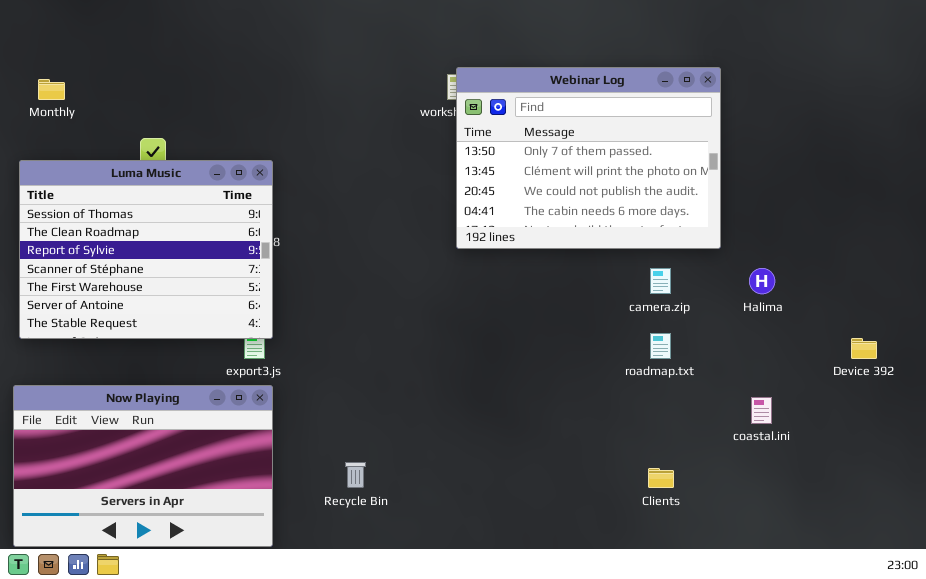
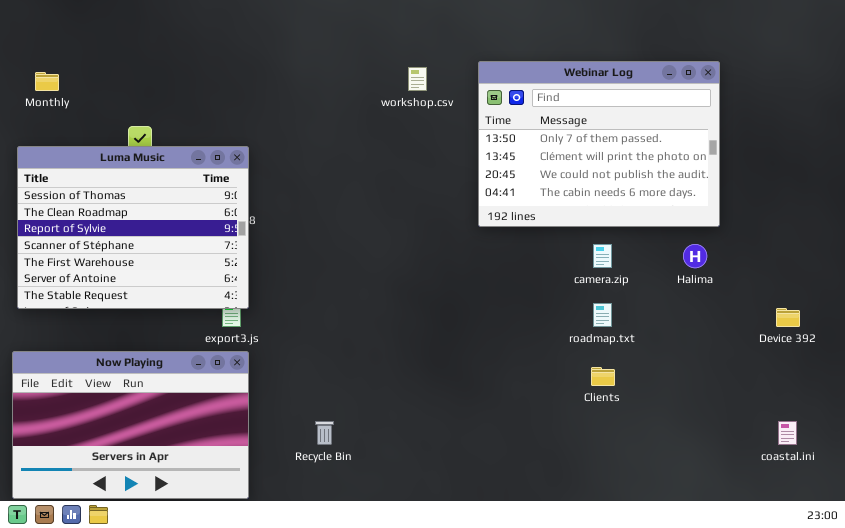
Webinar Log: [456,67,721,249] -> [478,61,720,227], moved
coastal.ini: [751,397,772,424] -> [778,421,797,445], moved
Clients: [648,468,674,488] -> [591,367,615,386], moved

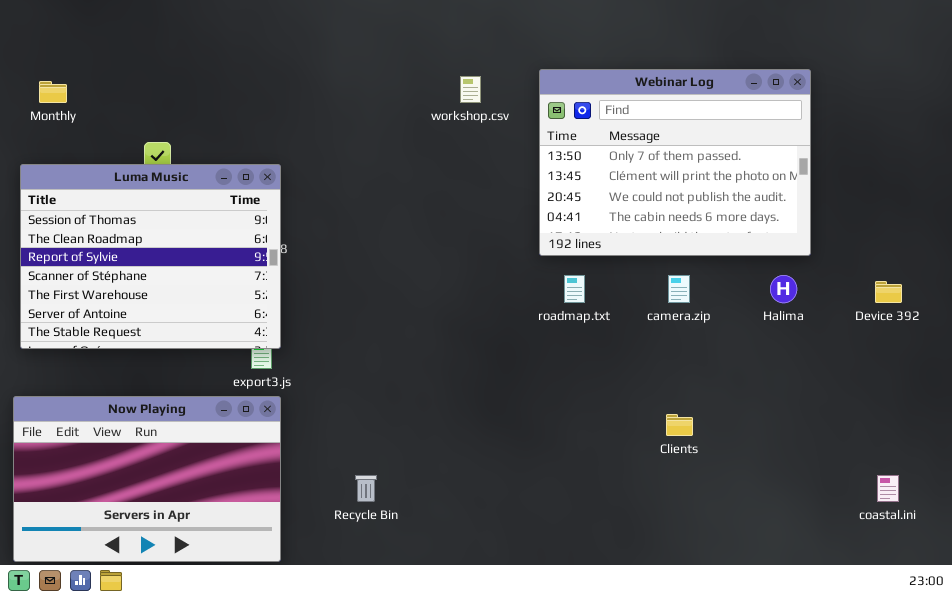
roadmap.txt: [593,303,612,327] -> [564,275,585,303], moved
Device 392: [776,308,800,327] -> [875,281,902,303], moved

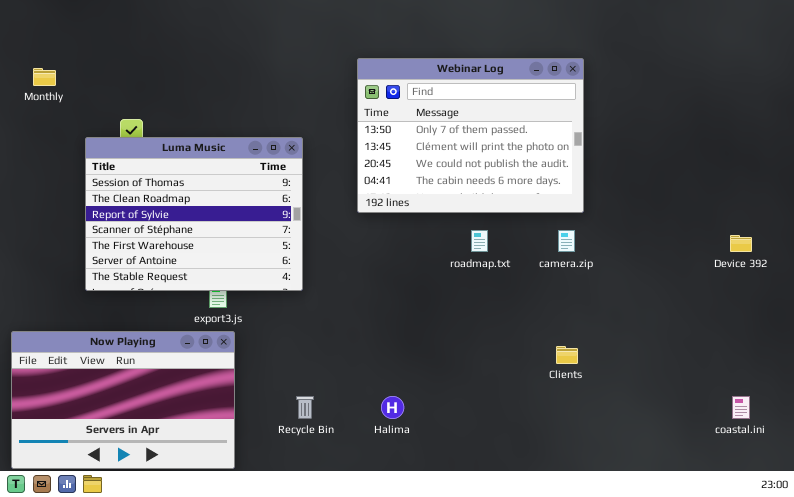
Webinar Log: [539,69,811,256] -> [357,58,584,213], moved
Luma Music: [20,164,281,349] -> [85,137,303,291], moved
Halima: [770,275,797,303] -> [381,396,404,419], moved

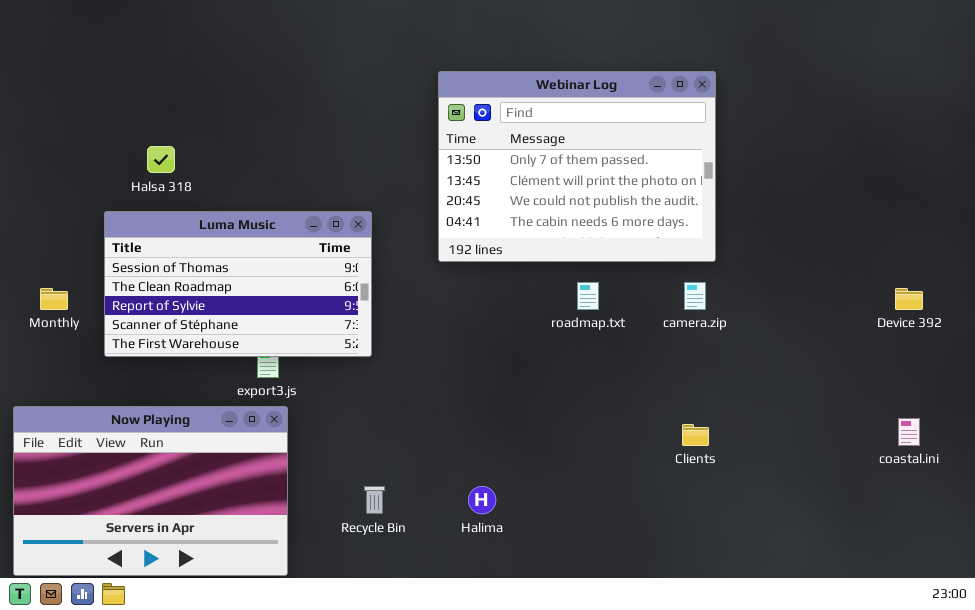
Monthly: [33,68,56,86] -> [40,288,68,310], moved
Luma Music: [85,137,303,291] -> [104,211,372,357], resized
coastal.ini: [732,396,750,419] -> [898,418,920,446], moved

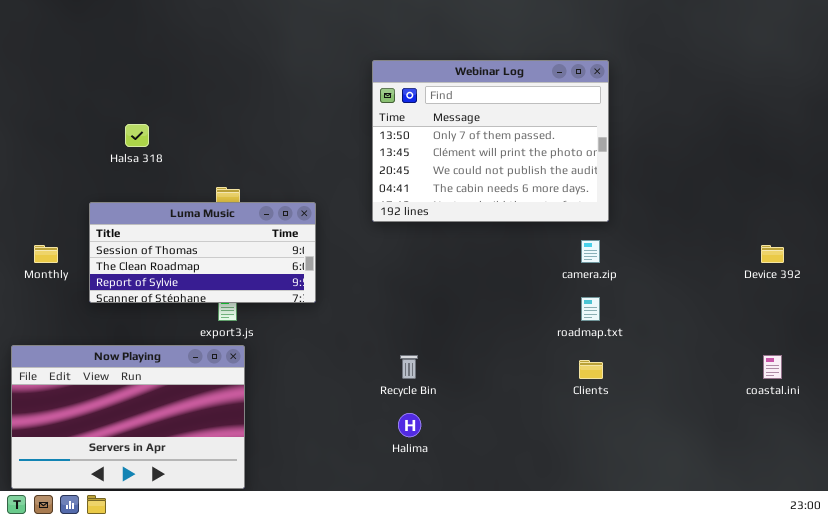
Luma Music: [104,211,372,357] -> [89,202,316,303], resized
roadmap.txt: [577,282,599,310] -> [581,297,600,321], moved
Recycle Bin: [364,486,385,514] -> [400,355,418,379], moved

